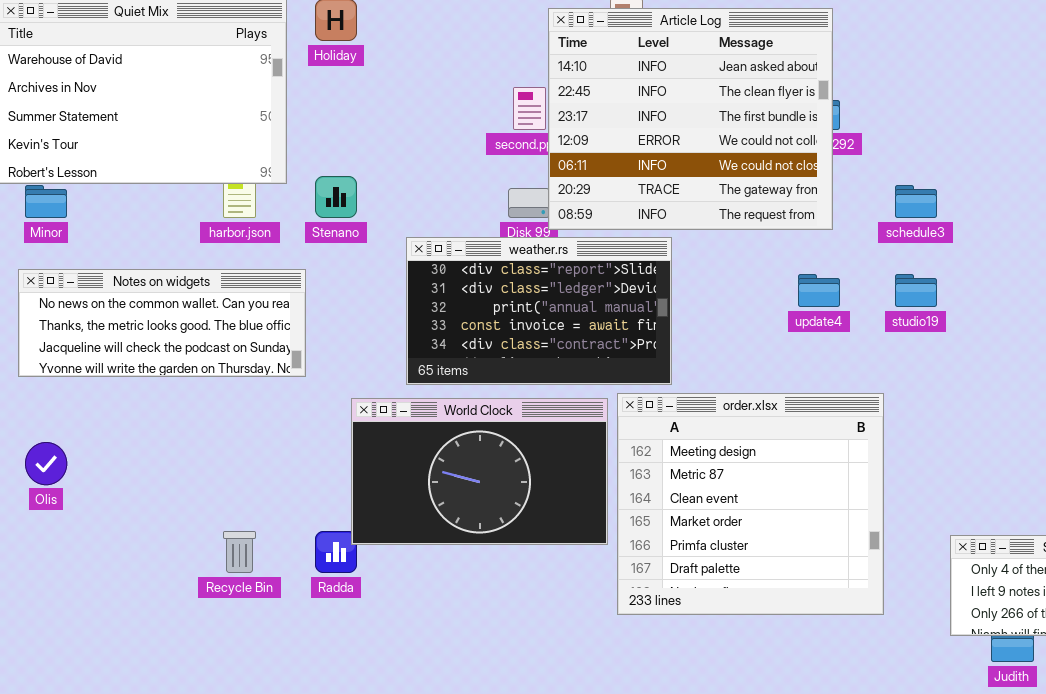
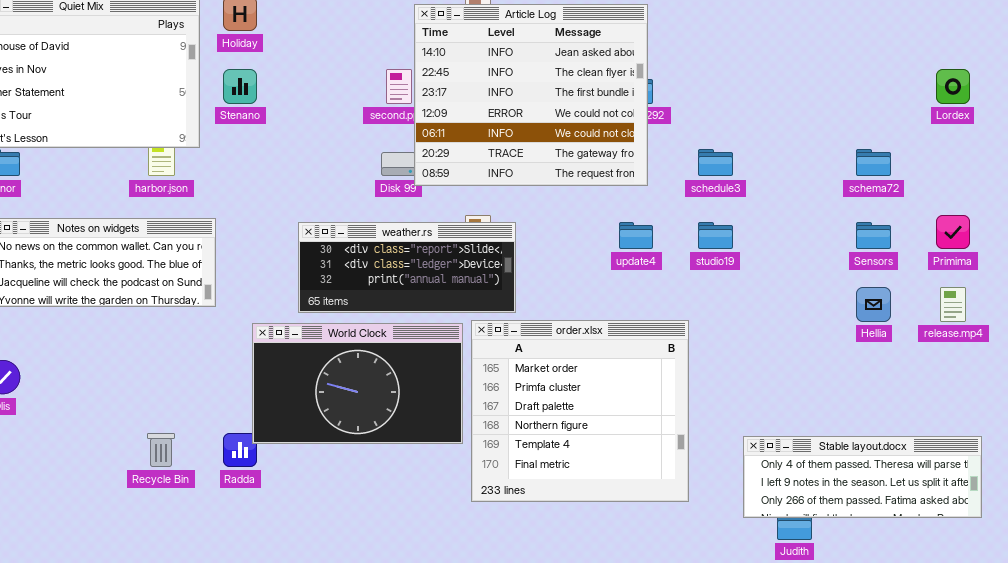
Stenano: [315,176,357,218] -> [223,69,257,104], moved
weather.rs: [406,237,672,385] -> [298,222,516,313], resized
order.xlsx: [617,393,884,615] -> [471,320,689,502], scrolled down 3 rows

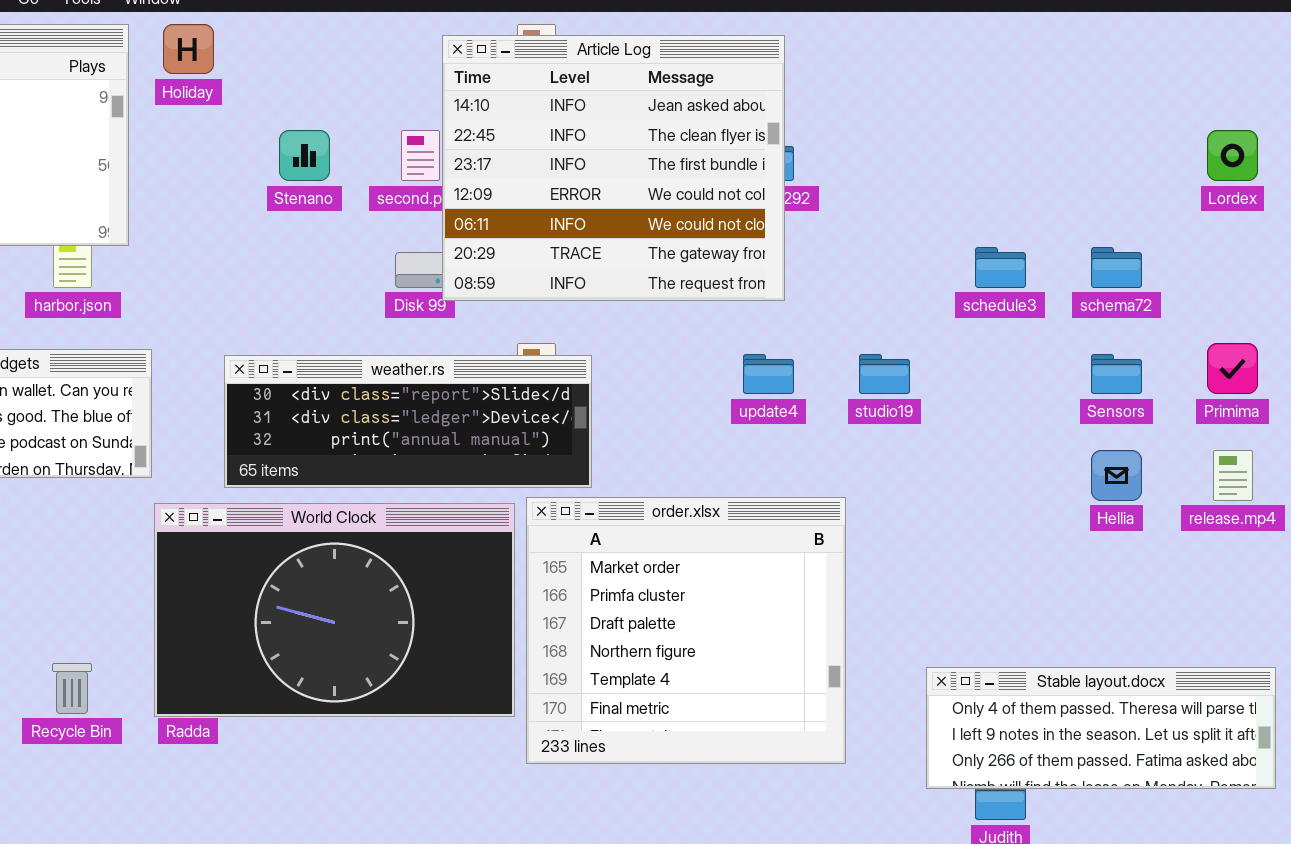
Stenano: [223,69,257,104] -> [279,130,330,181], moved
schedule3: [698,149,733,176] -> [975,247,1026,288], moved
weather.rs: [298,222,516,313] -> [224,355,592,488], resized
World Clock: [252,323,463,444] -> [154,503,515,717], resized

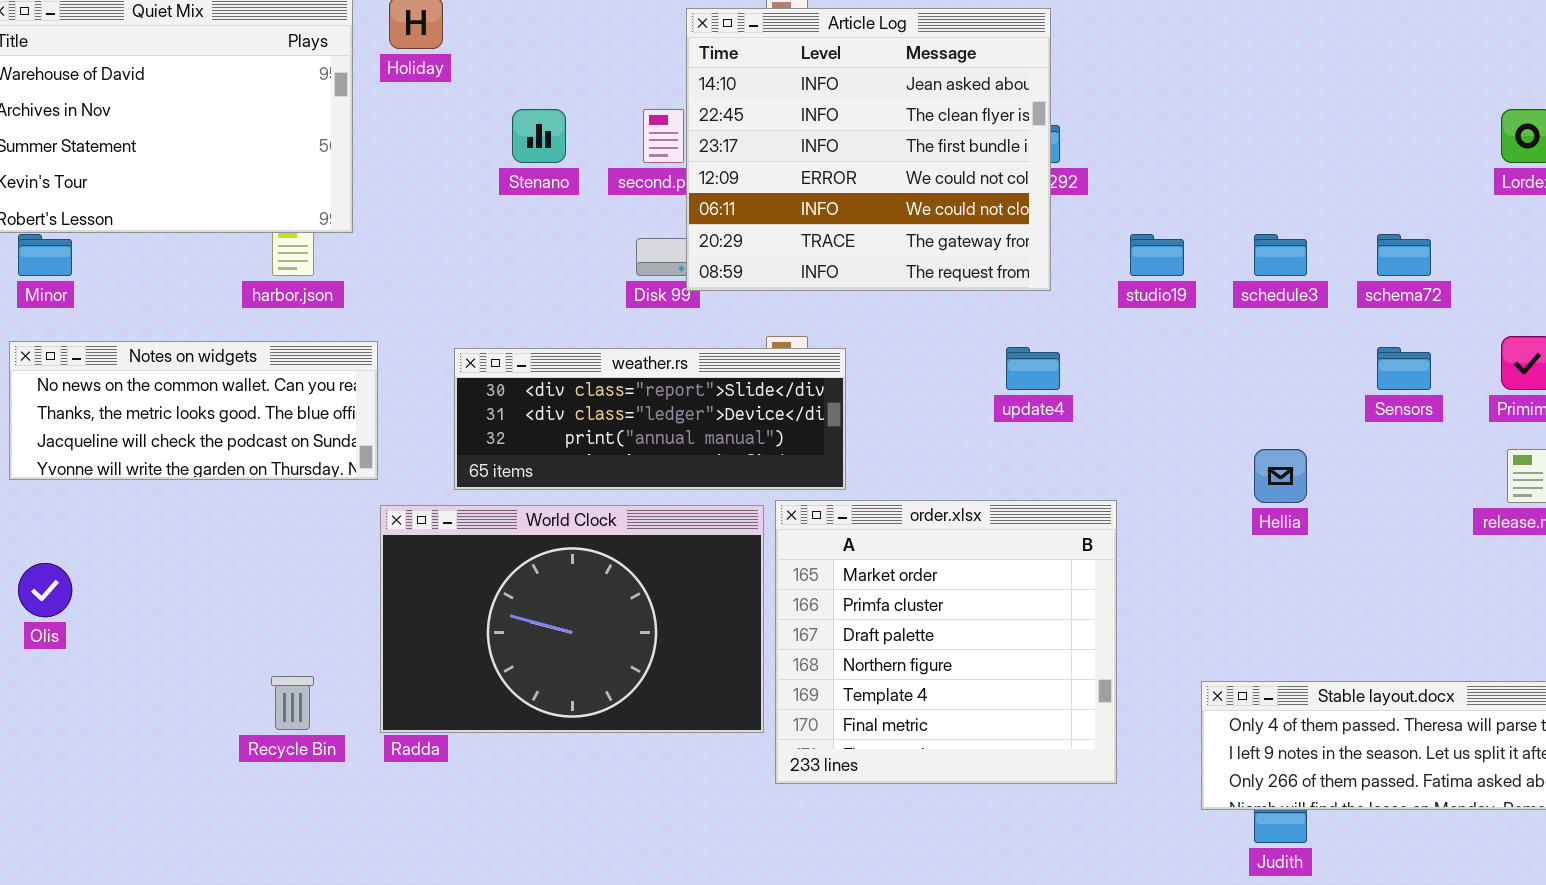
studio19: [859,354,910,394] -> [1130,234,1184,276], moved
Hellia: [1091,450,1142,501] -> [1254,449,1307,503], moved

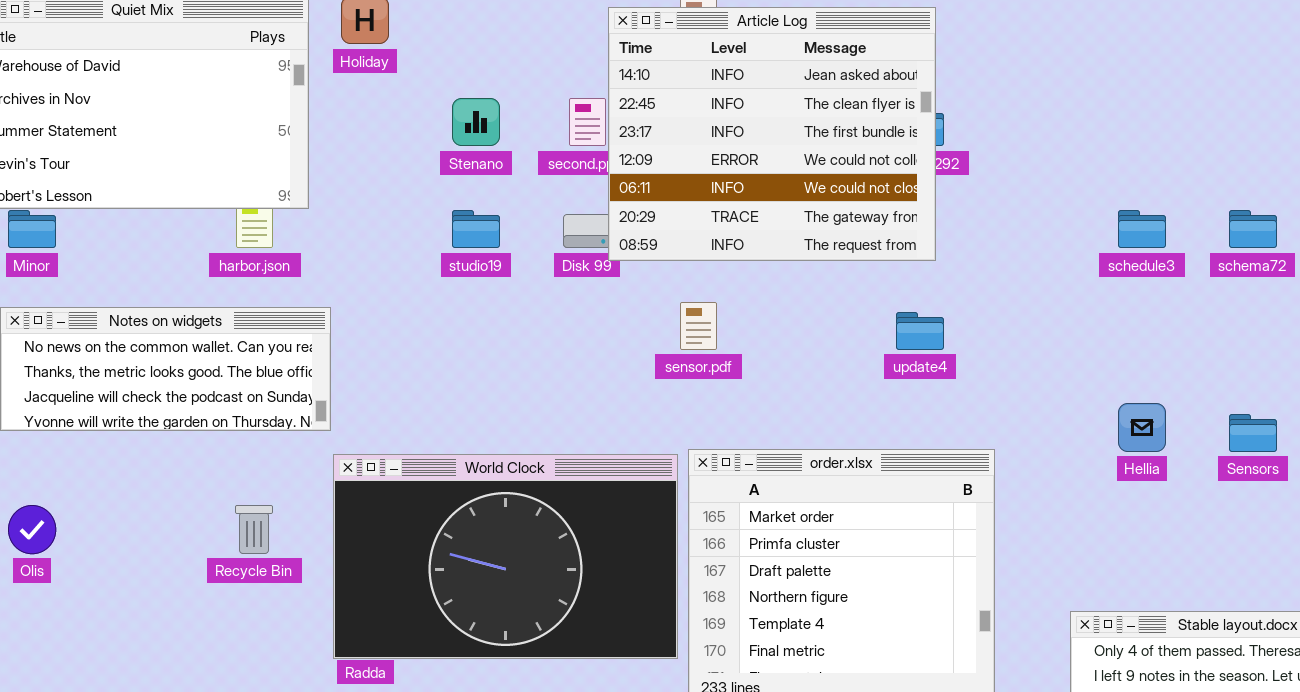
studio19: [1130,234,1184,276] -> [452,210,500,248], moved
Sensors: [1377,347,1431,390] -> [1229,414,1277,452], moved
weather.rs: [454,348,846,490] -> none, closed
Recycle Bin: [271,676,314,730] -> [235,505,273,554], moved

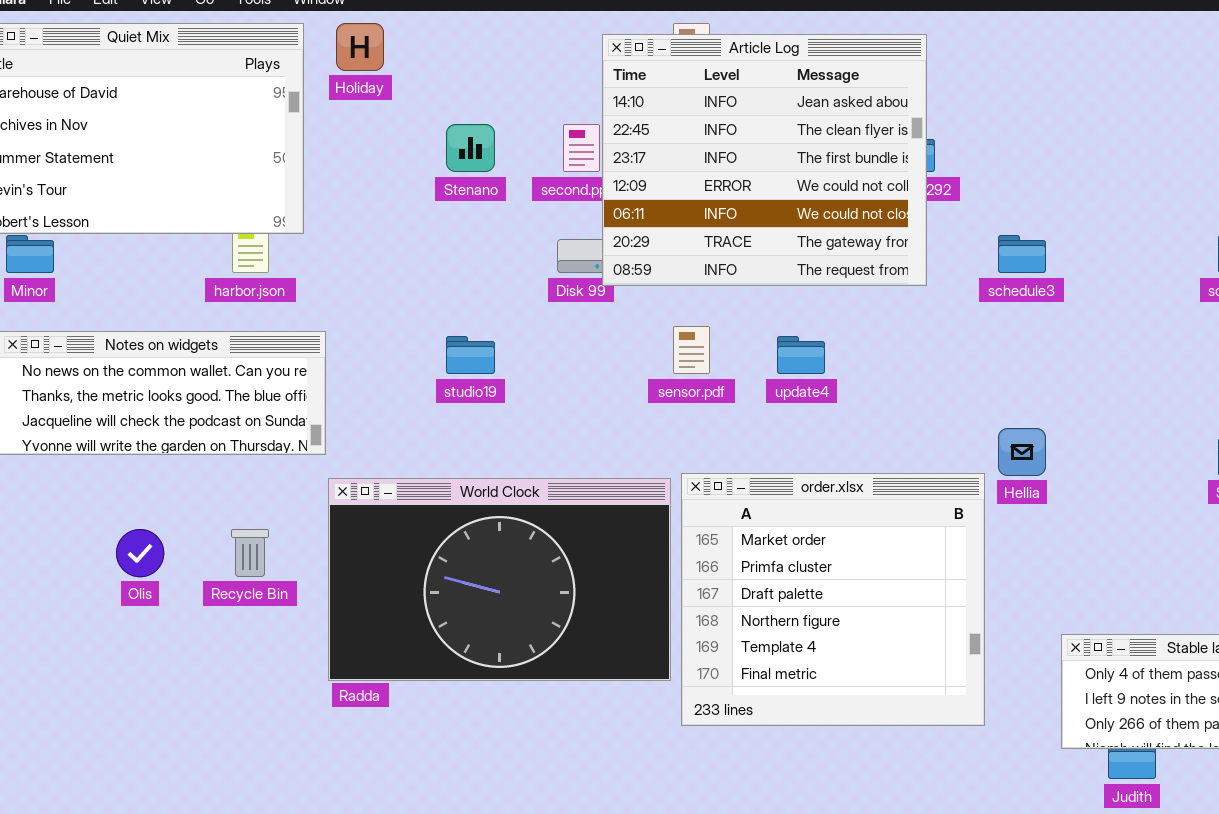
studio19: [452,210,500,248] -> [446,336,495,374], moved
schedule3: [1118,210,1166,248] -> [998,235,1046,273], moved
update4: [896,312,944,350] -> [777,336,825,374], moved
Hellia: [1118,403,1166,452] -> [998,428,1046,476], moved
Olis: [8,505,56,554] -> [116,529,164,577], moved

